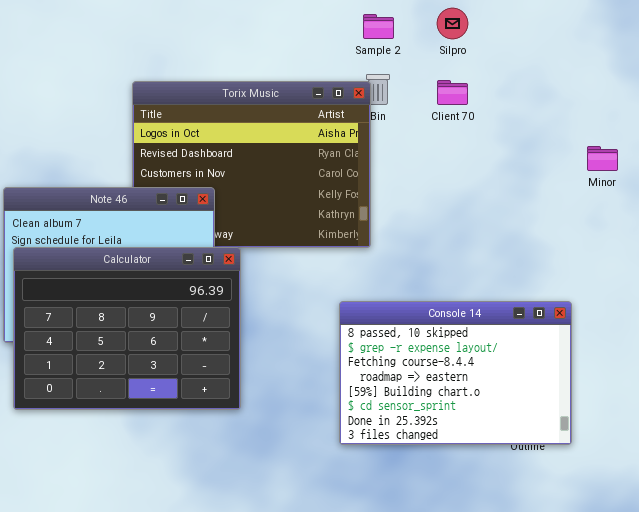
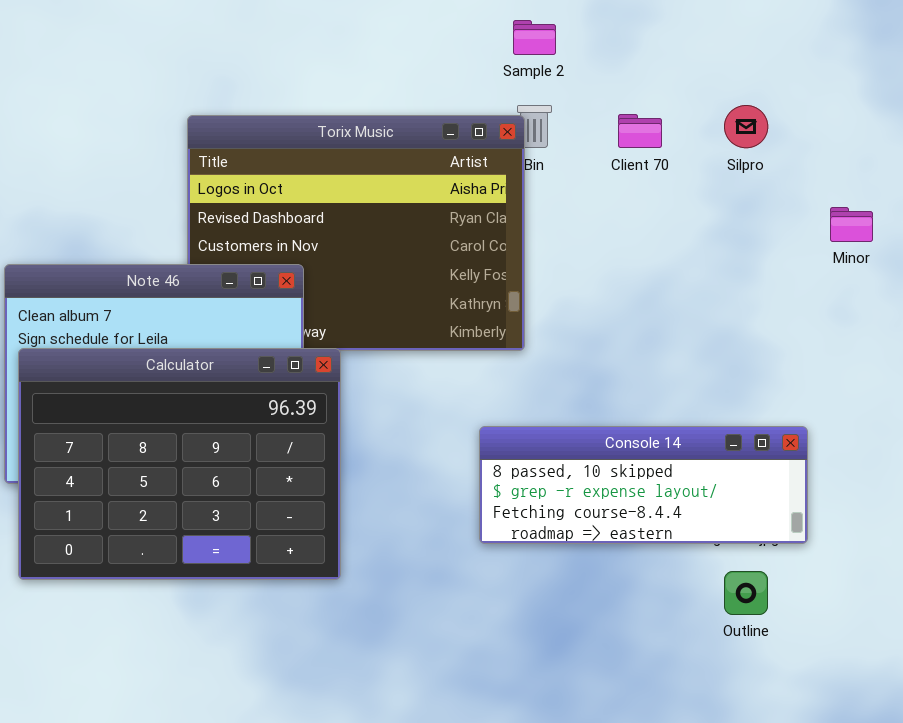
Silpro: [437,8,468,39] -> [724,105,768,148], moved
Console 14: [339,301,572,445] -> [479,426,808,544], resized

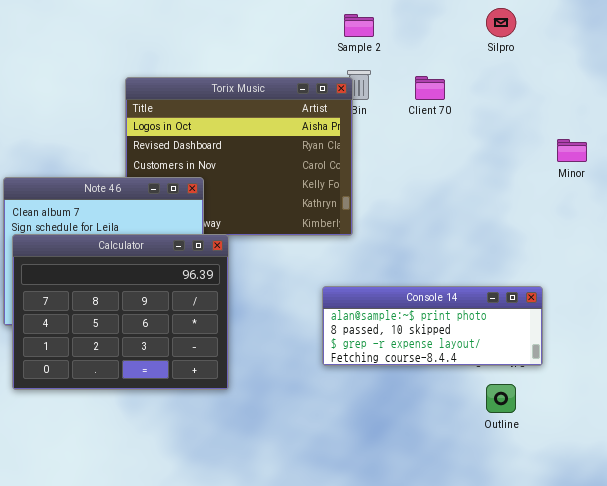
Silpro: [724,105,768,148] -> [486,8,516,37], moved
Console 14: [479,426,808,544] -> [322,286,543,366], scrolled up 1 row

